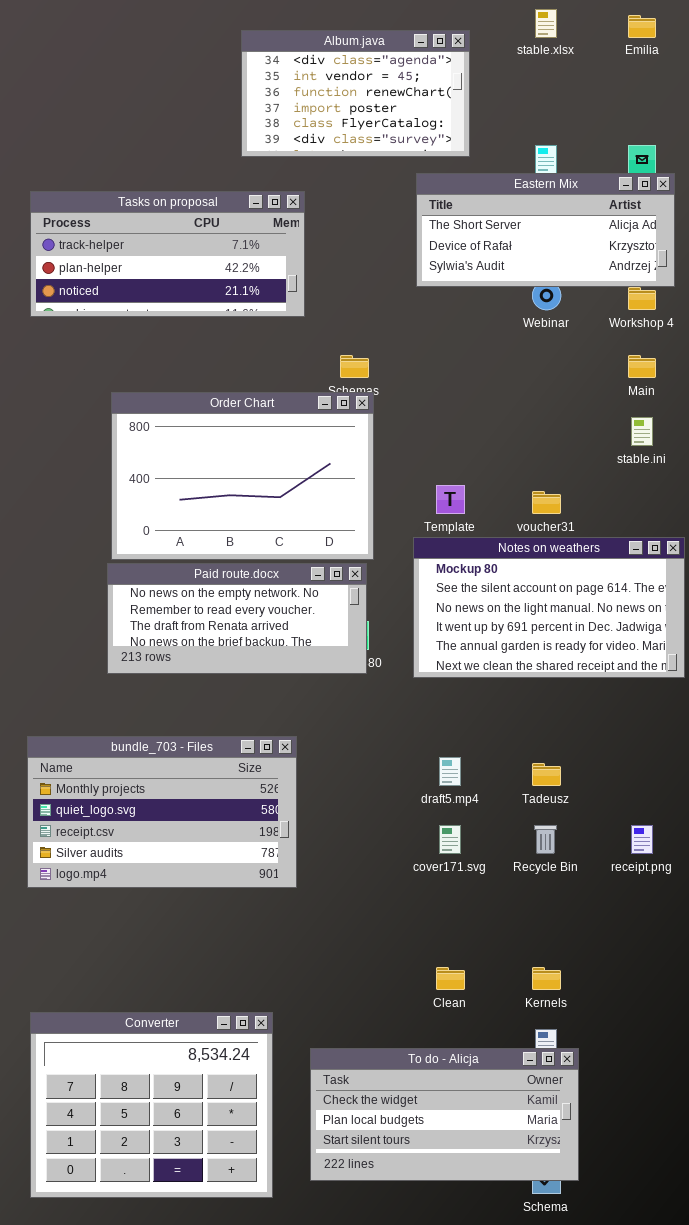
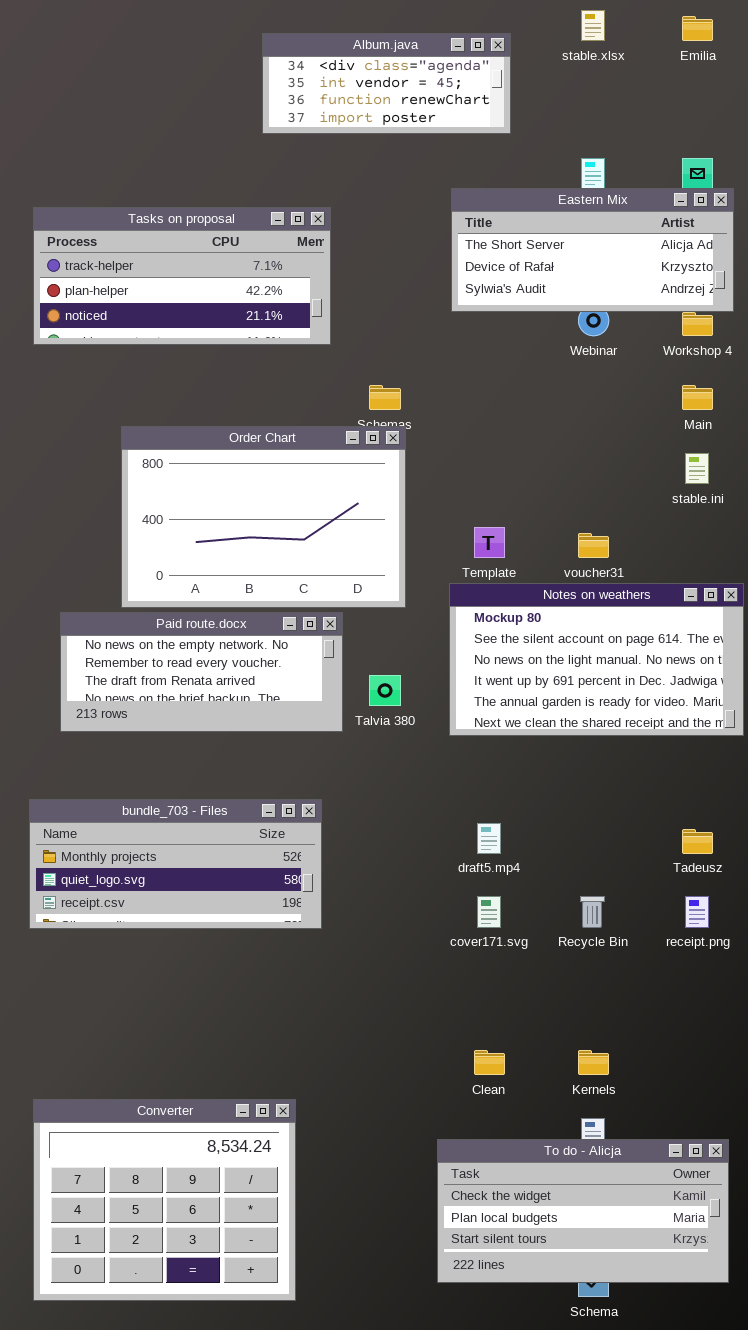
Album.java: [241,30,470,157] -> [262,33,511,134], resized
Paid route.docx: [107,563,367,674] -> [60,612,343,732], moved
bundle_703 - Files: [27,736,297,888] -> [29,799,322,929], resized
Tadeusz: [532,763,561,786] -> [682,829,713,854], moved
To do - Alicja: [310,1048,579,1181] -> [437,1139,729,1283], moved

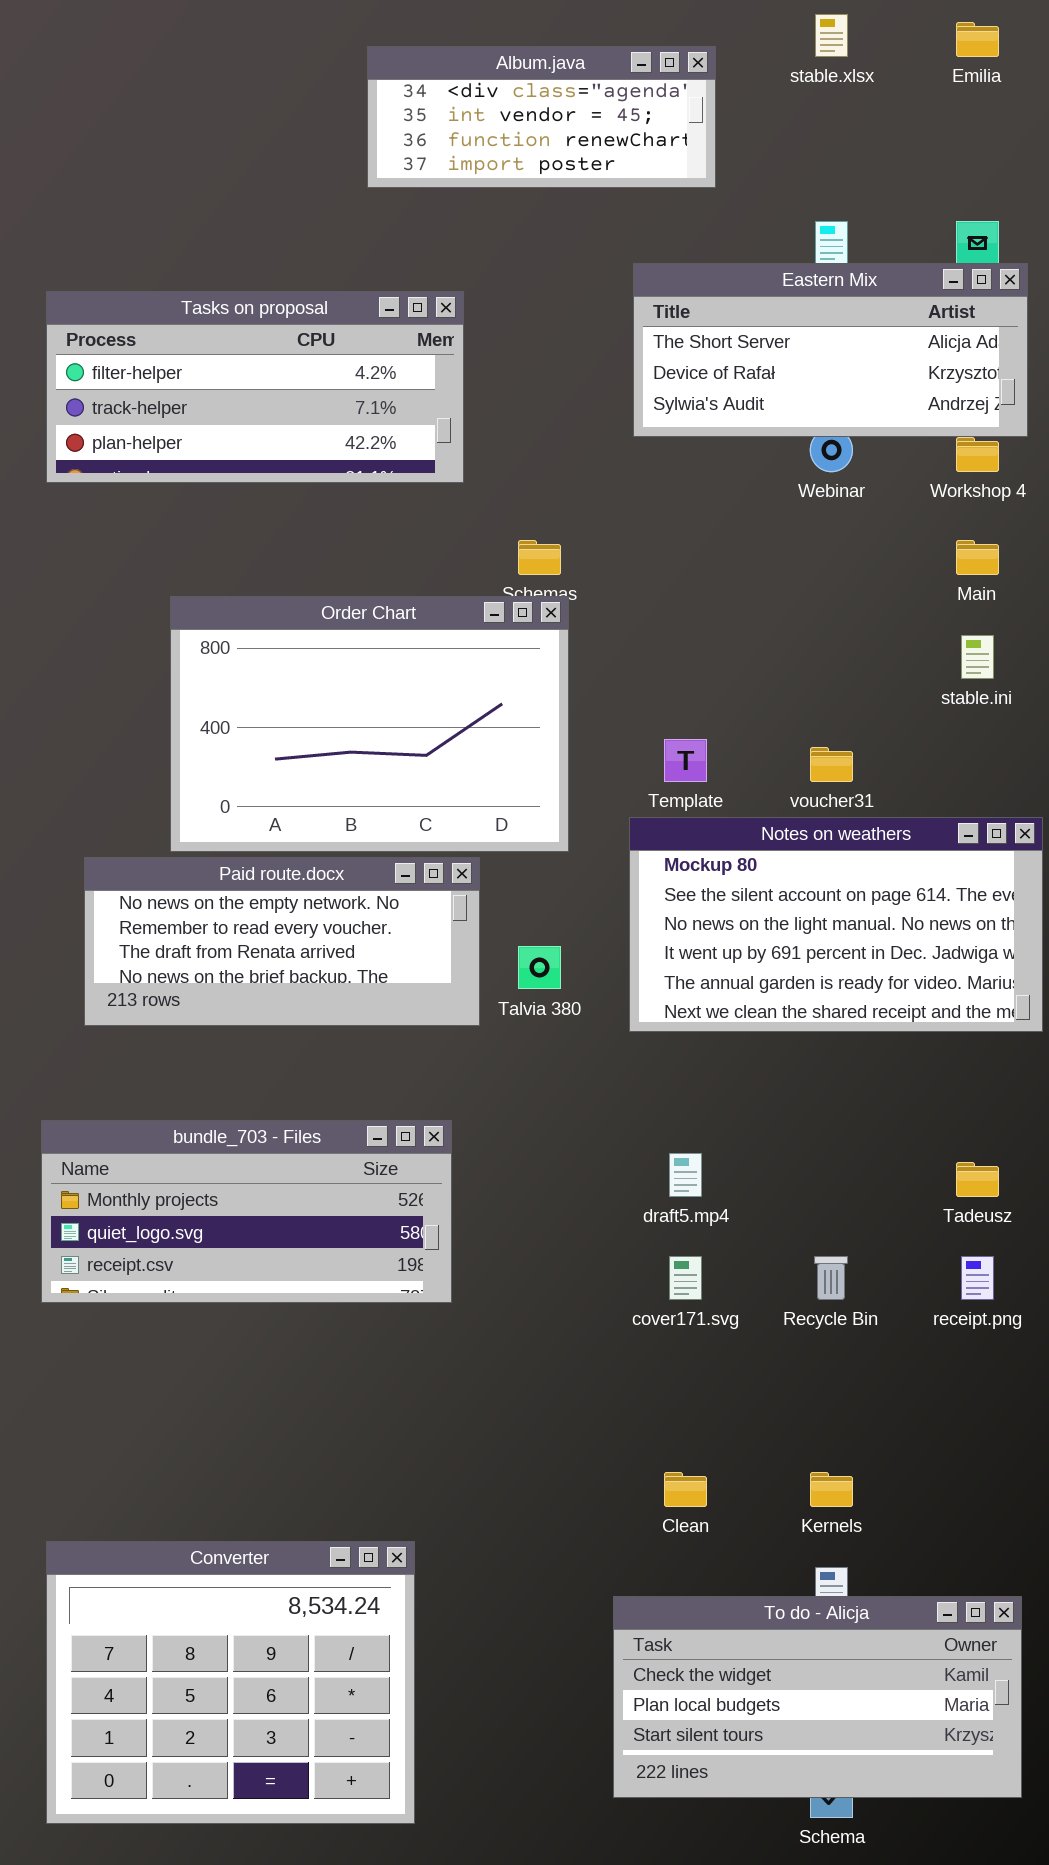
Tasks on proposal: [33,207,331,345] -> [46,291,464,483], scrolled up 1 row

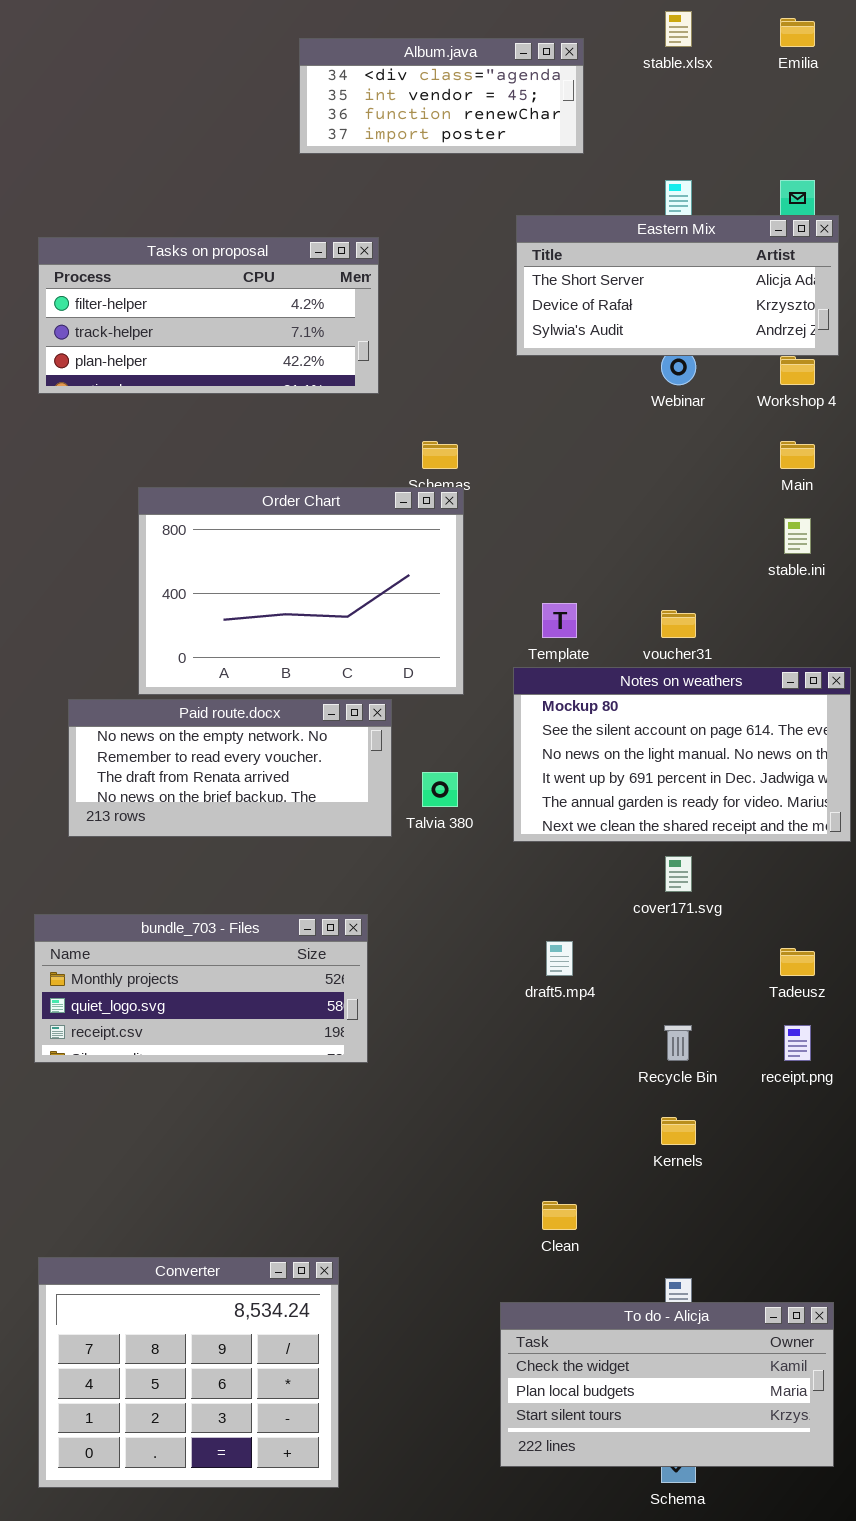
cover171.svg: [669,1256,702,1300] -> [665,856,692,892], moved
Kernels: [810,1472,853,1507] -> [661,1117,696,1145], moved

